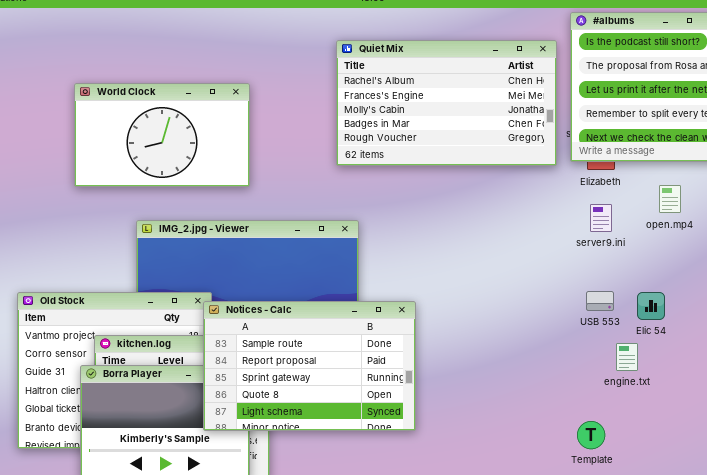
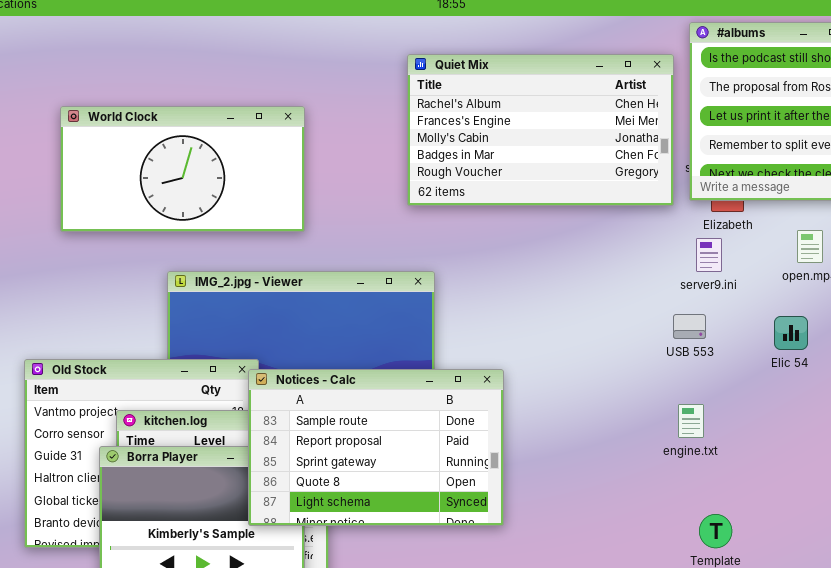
World Clock: [74,83,250,187] -> [60,106,305,232], resized
server9.ini: [590,204,612,232] -> [696,238,722,272], moved
USB 553: [586,291,614,311] -> [673,314,706,339], moved
Elic 54: [637,292,665,320] -> [774,316,808,350], moved
engine.txt: [616,343,638,371] -> [678,404,704,438], moved

